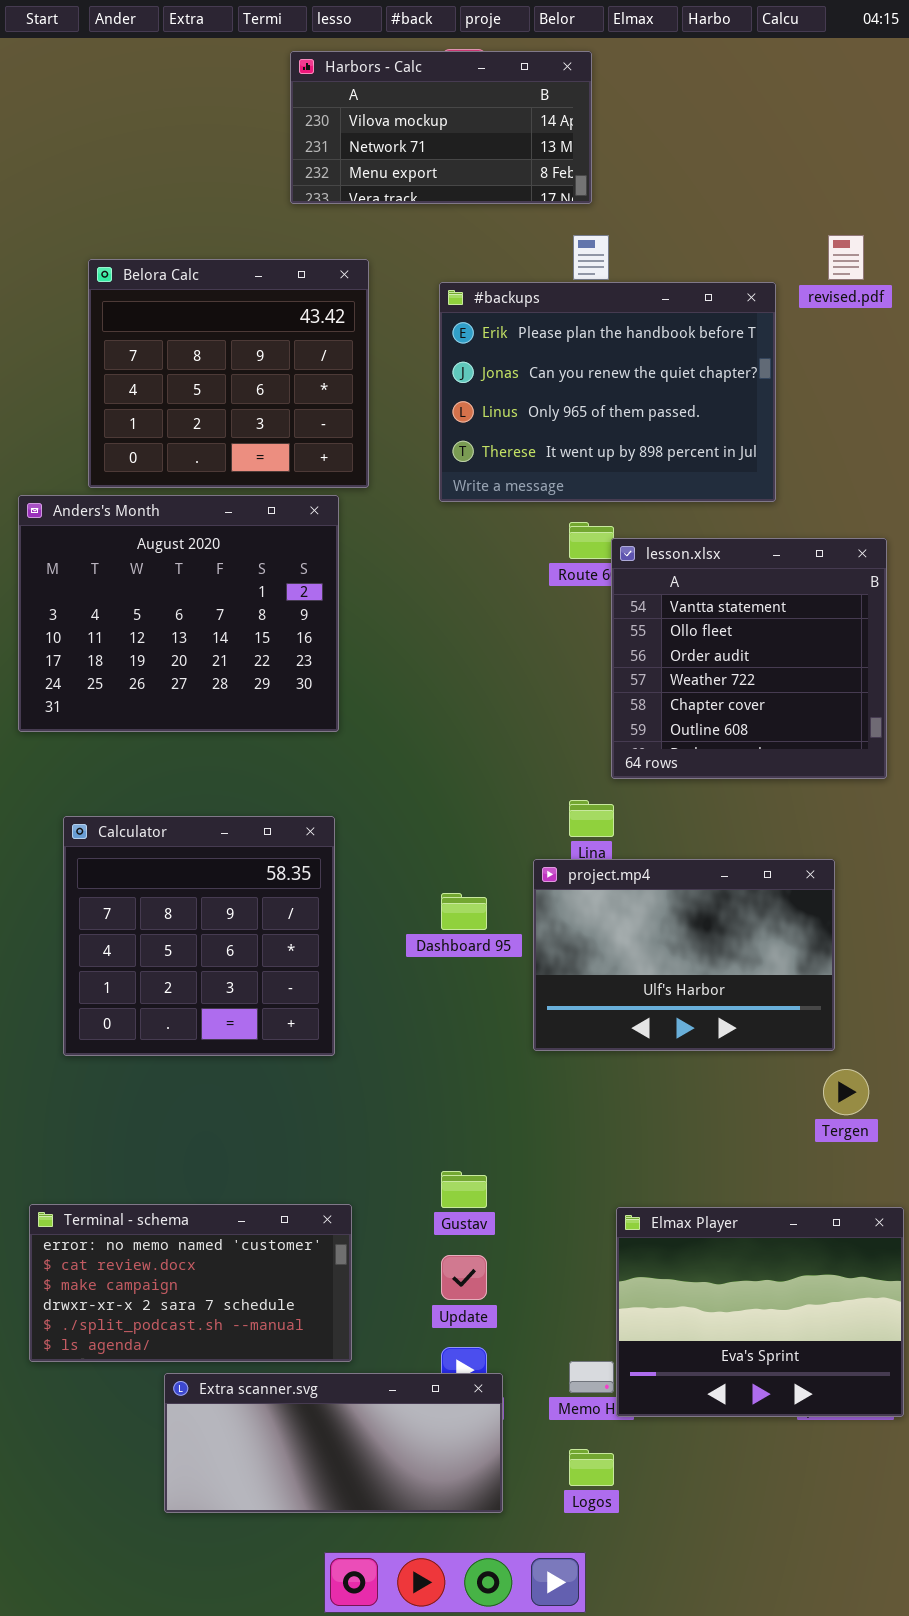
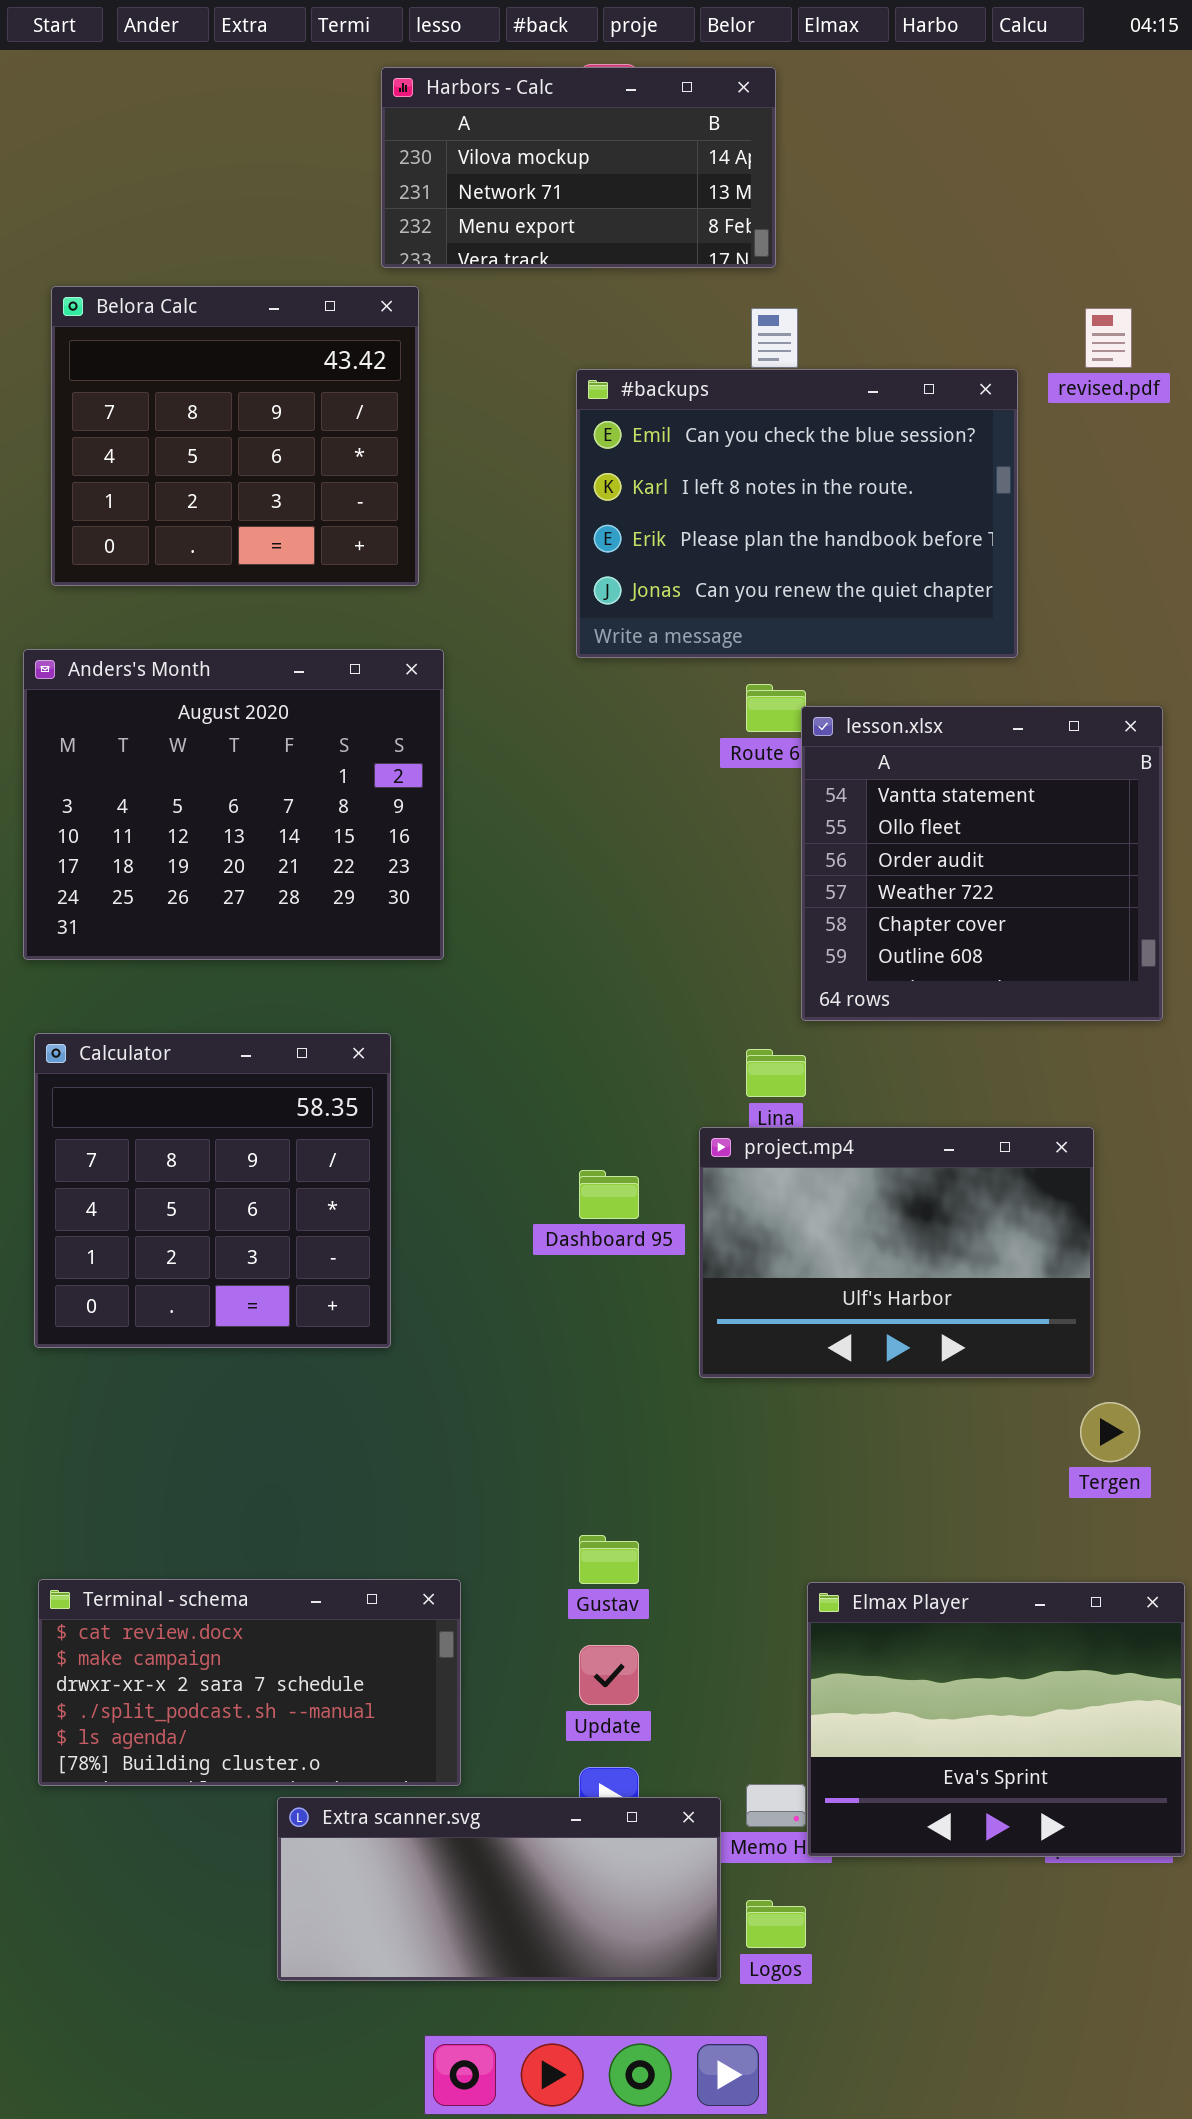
Belora Calc: [88,259,369,488] -> [51,286,419,586], moved
#backups: [439,282,776,502] -> [576,369,1018,658], scrolled up 2 rows
Calculator: [63,816,335,1056] -> [34,1033,391,1348], moved
Terminal - schema: [29,1204,352,1362] -> [38,1579,461,1786], scrolled down 1 row
Extra scanner.svg: [164,1373,503,1513] -> [277,1797,721,1981], moved

